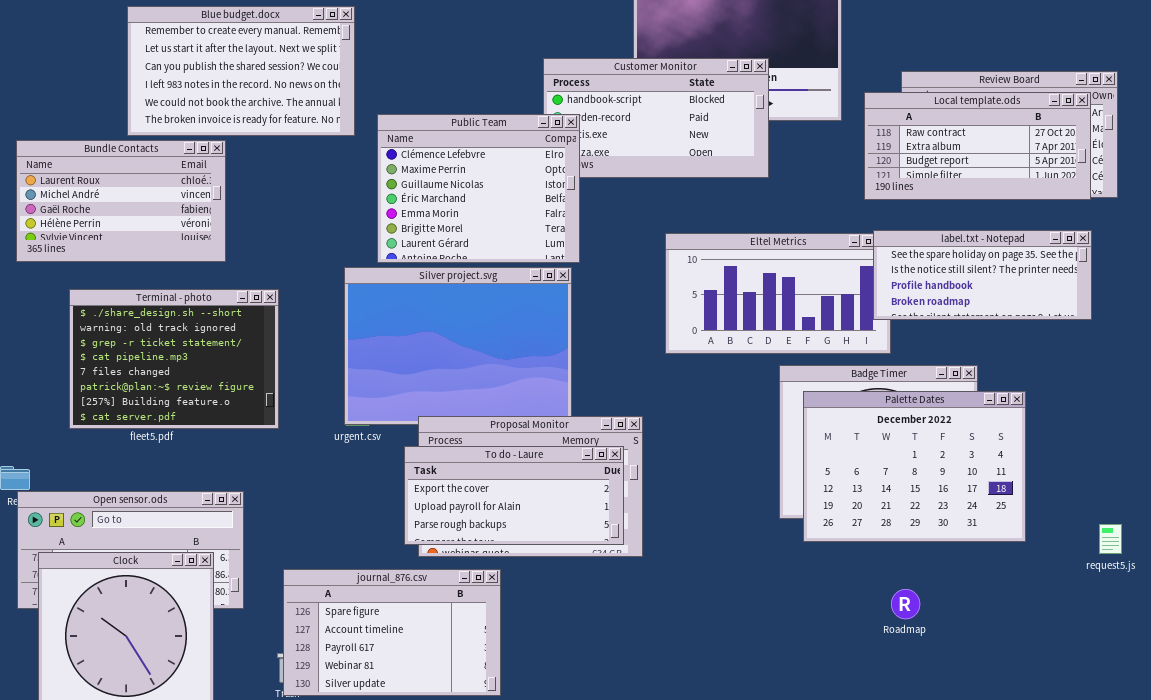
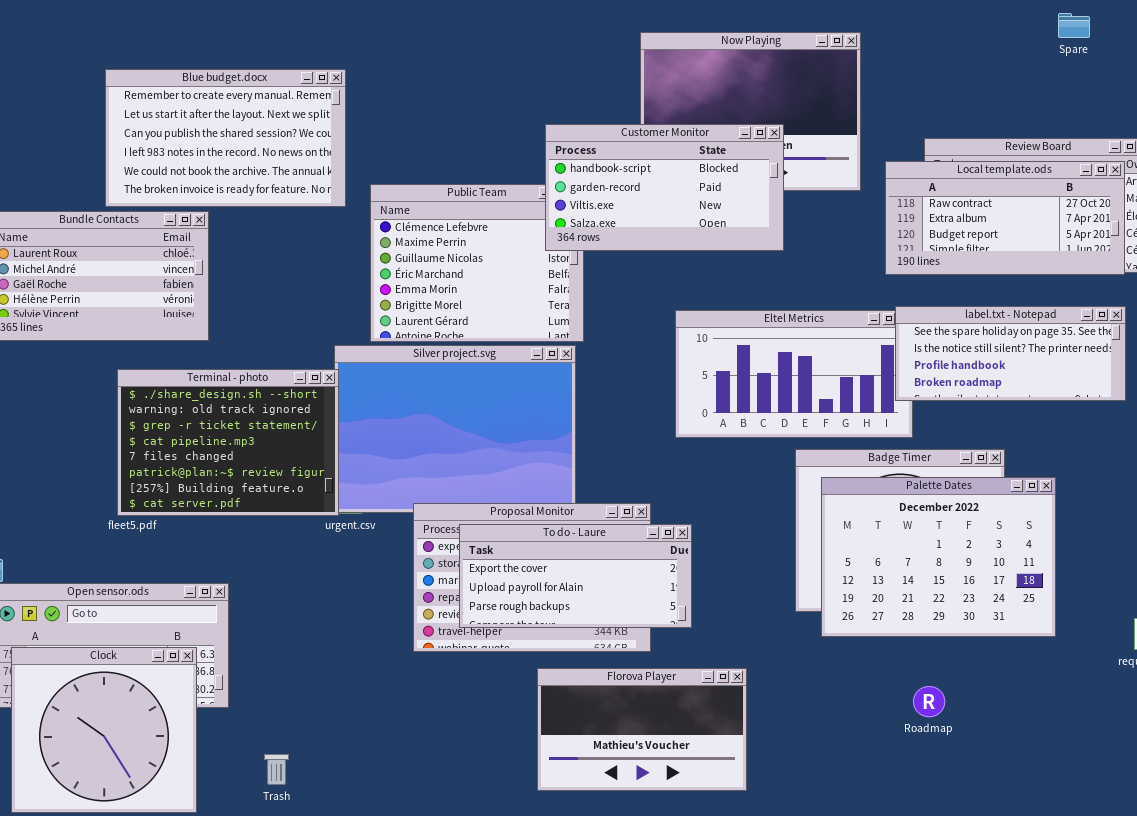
Customer Monitor: [543,58,769,178] -> [545,124,784,251], raised
Terminal - photo: [69,289,279,429] -> [117,369,339,516], moved
To do - Laure: [404,446,624,545] -> [459,524,692,628], moved
journal_876.csv: [283,569,501,696] -> none, closed
Florova Player: none -> [537,668,747,791], opened

